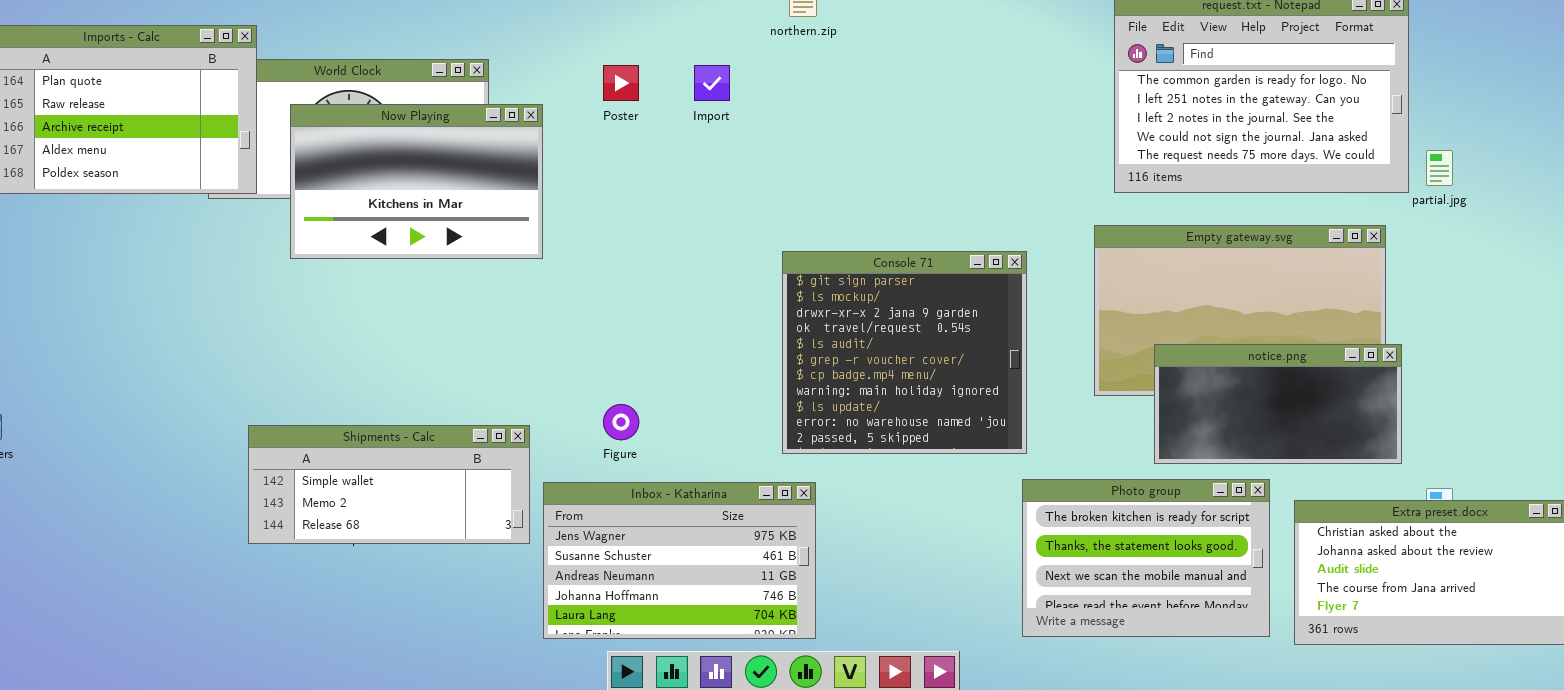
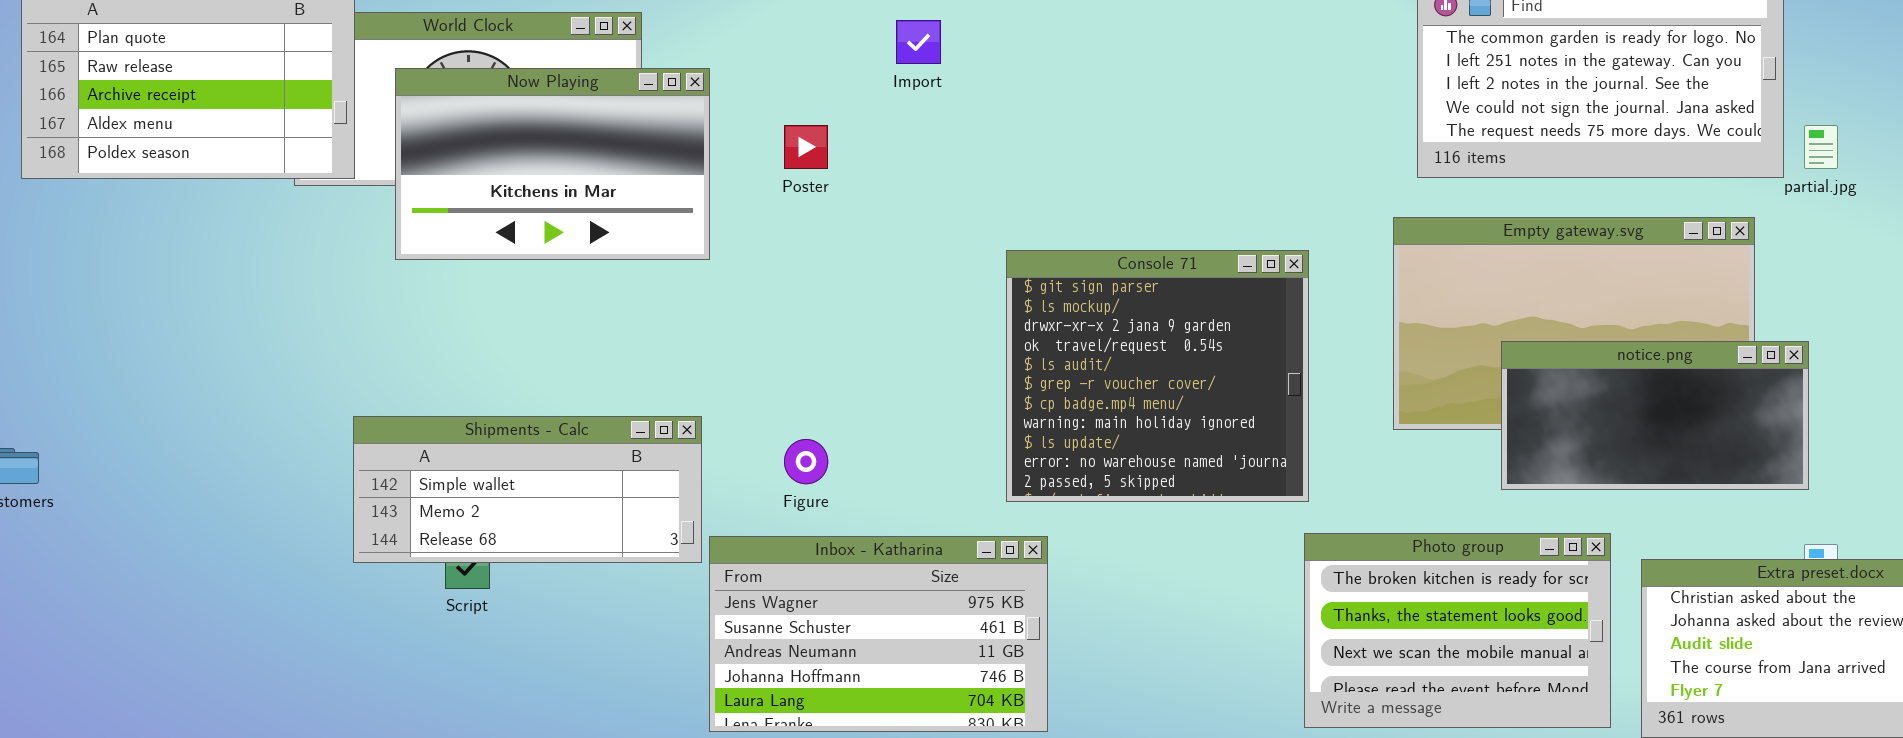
Poster: [603,65,639,101] -> [784,125,828,169], moved
notice.png: [1154,344,1402,464] -> [1501,341,1809,490], moved
Shipments - Calc: [248,425,530,544] -> [353,416,702,563], moved

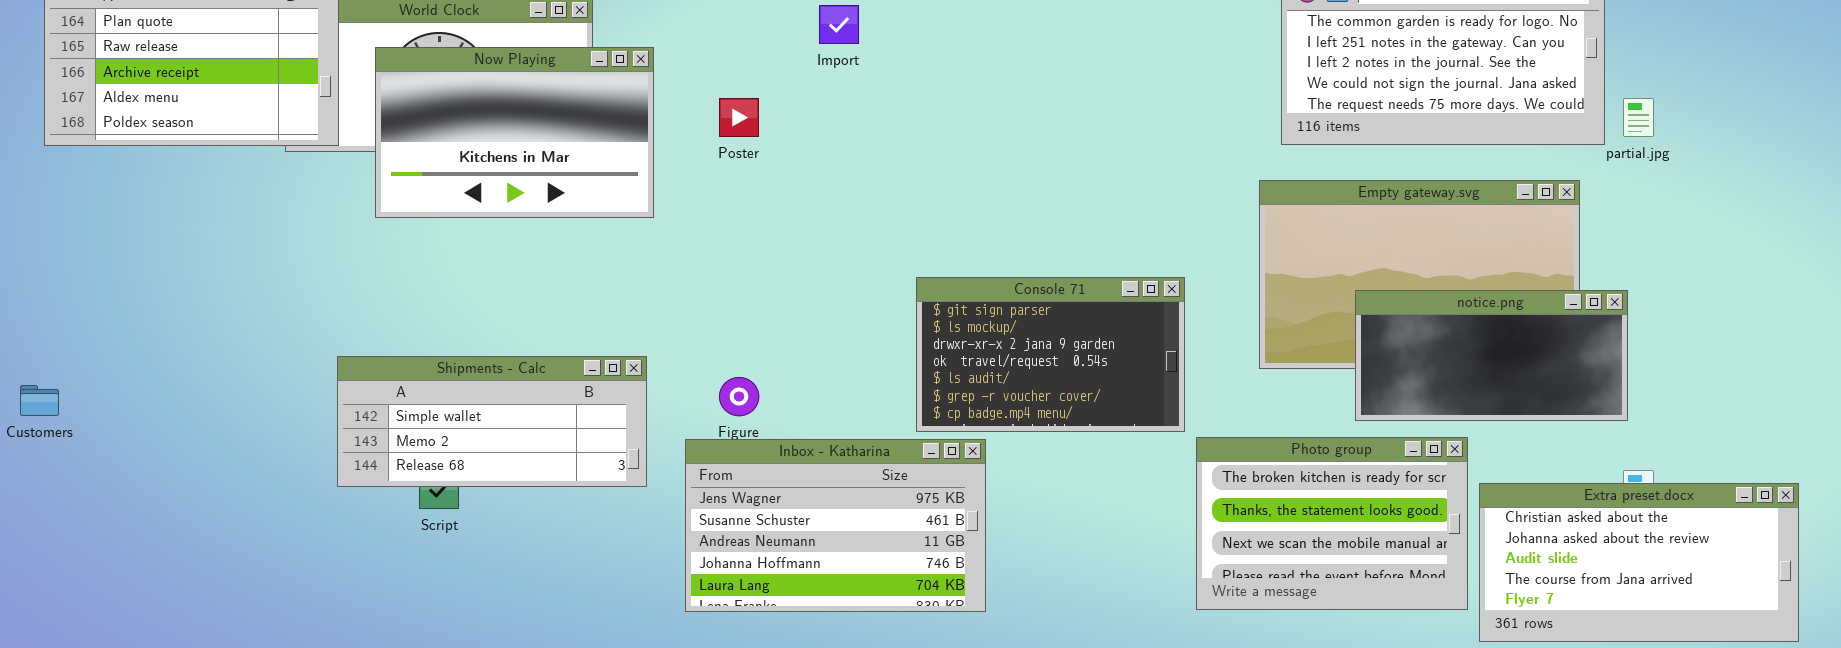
Console 71: [1006,250,1309,502] -> [916,277,1185,432], resized
Photo group: [1304,533,1611,728] -> [1196,437,1468,610], moved
Inbox - Katharina: [709,536,1048,732] -> [685,439,986,612], moved

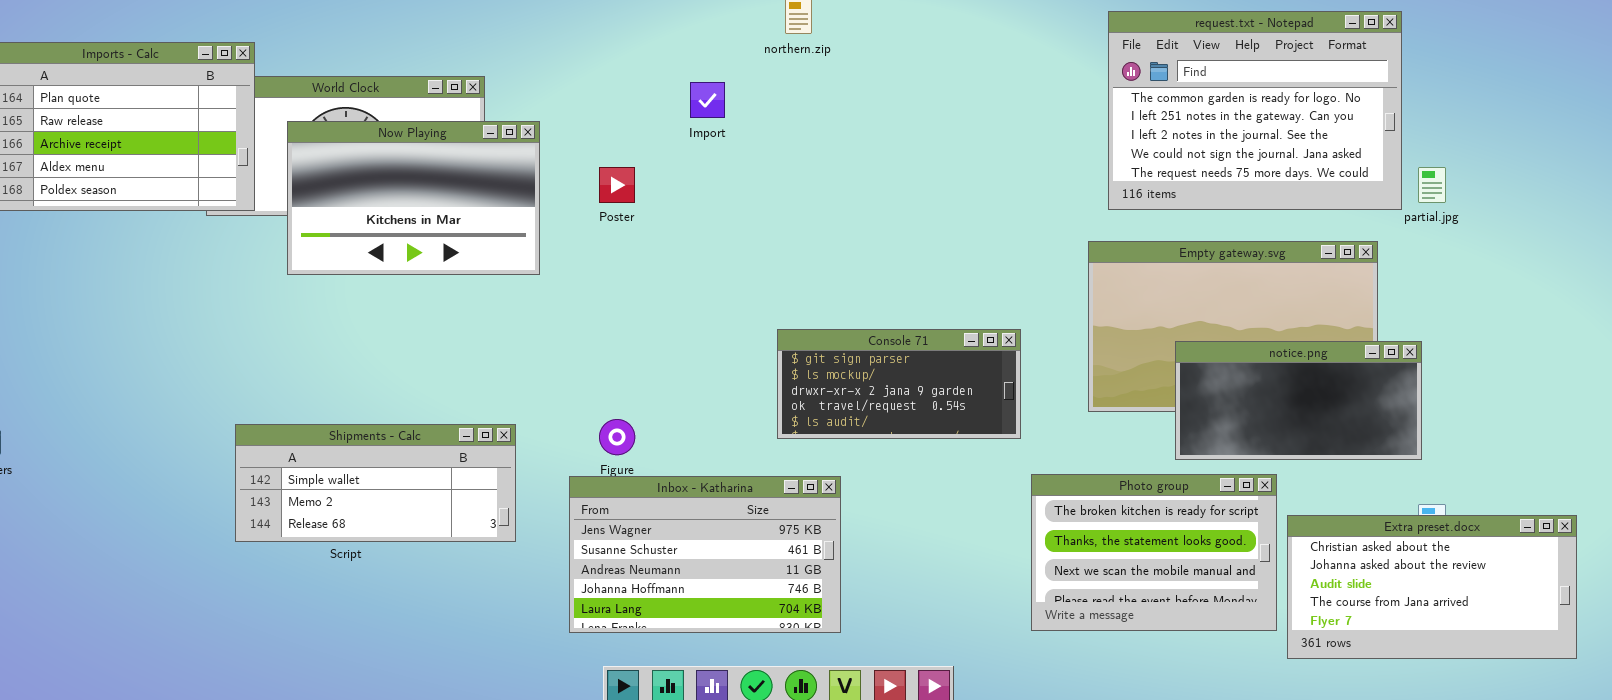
Console 71: [916,277,1185,432] -> [777,329,1021,439], resized
Shipments - Calc: [337,356,647,487] -> [235,424,516,542], moved

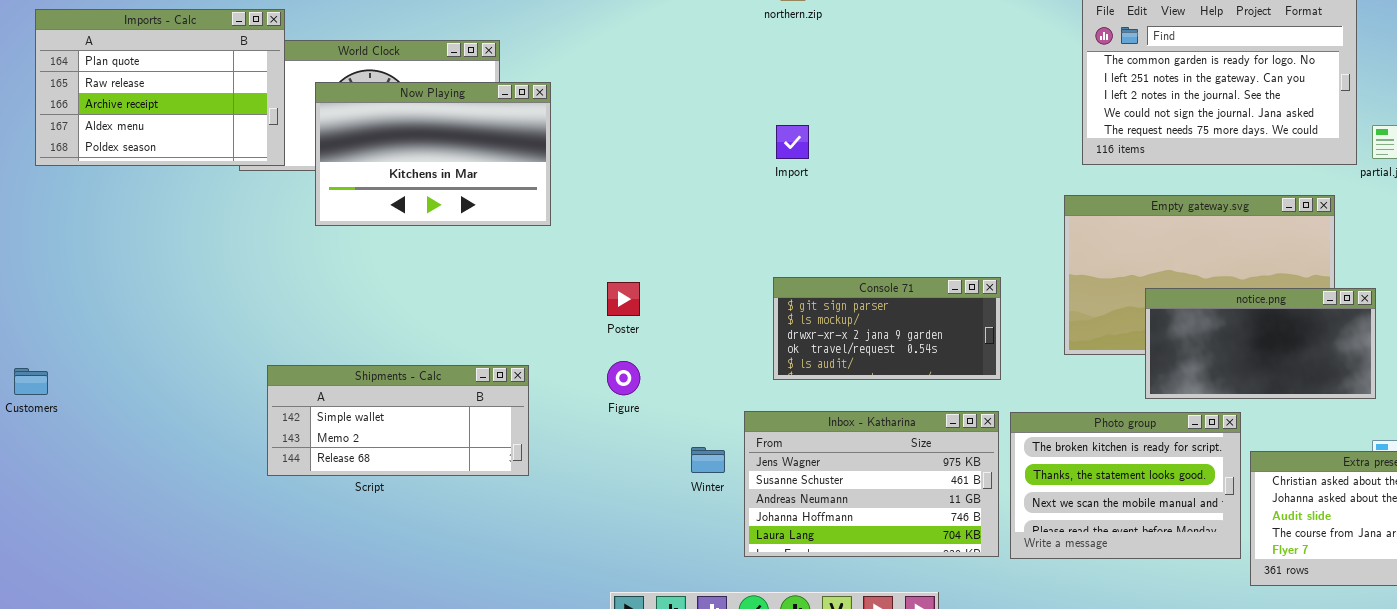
Import: [690,82,725,118] -> [776,125,809,159], moved
Poster: [599,167,635,203] -> [607,282,640,316], moved
Inbox - Katharina: [569,476,841,633] -> [744,411,999,557], moved

